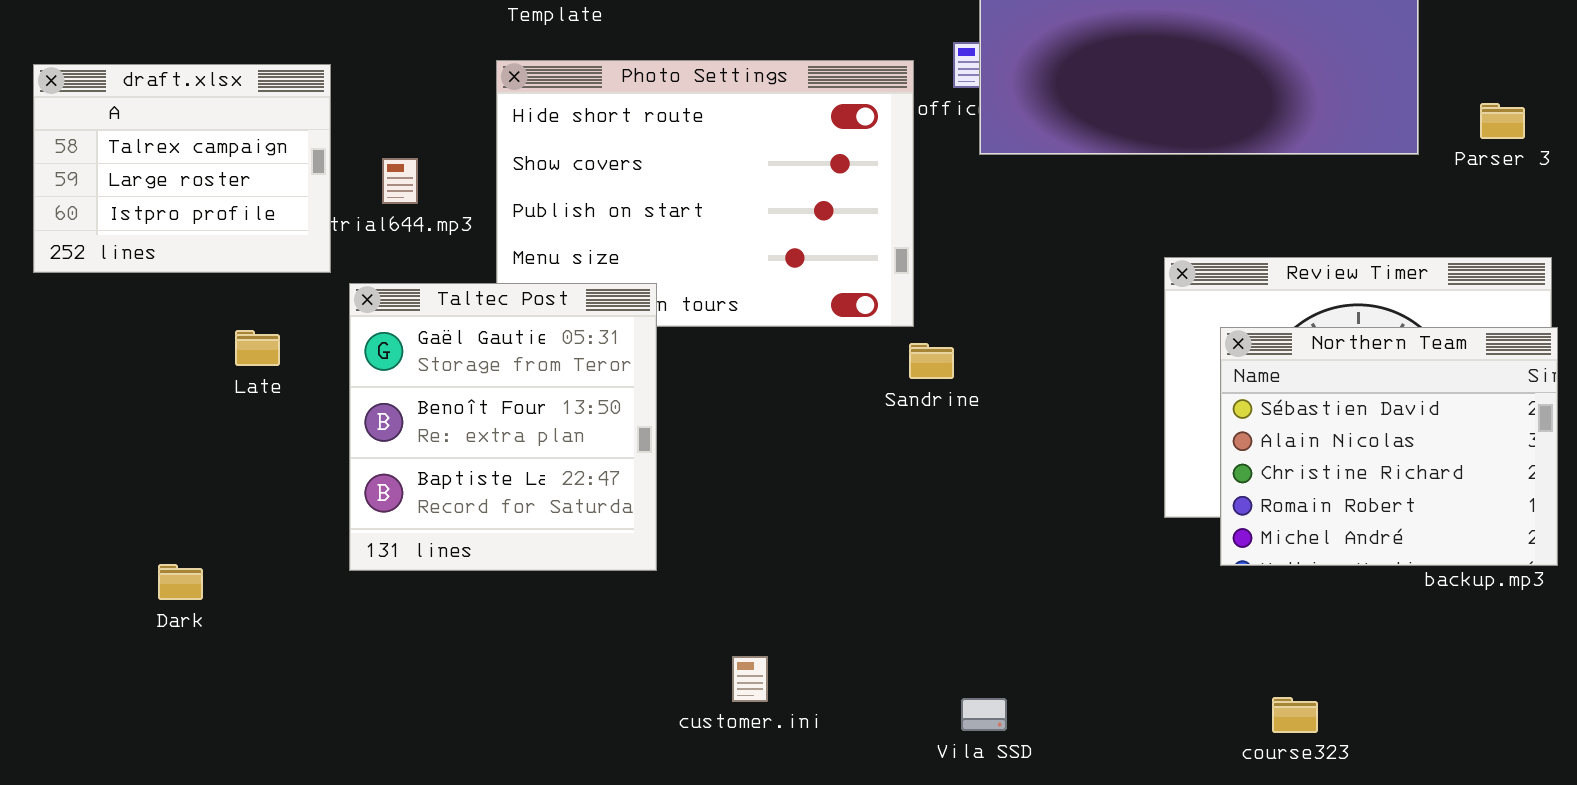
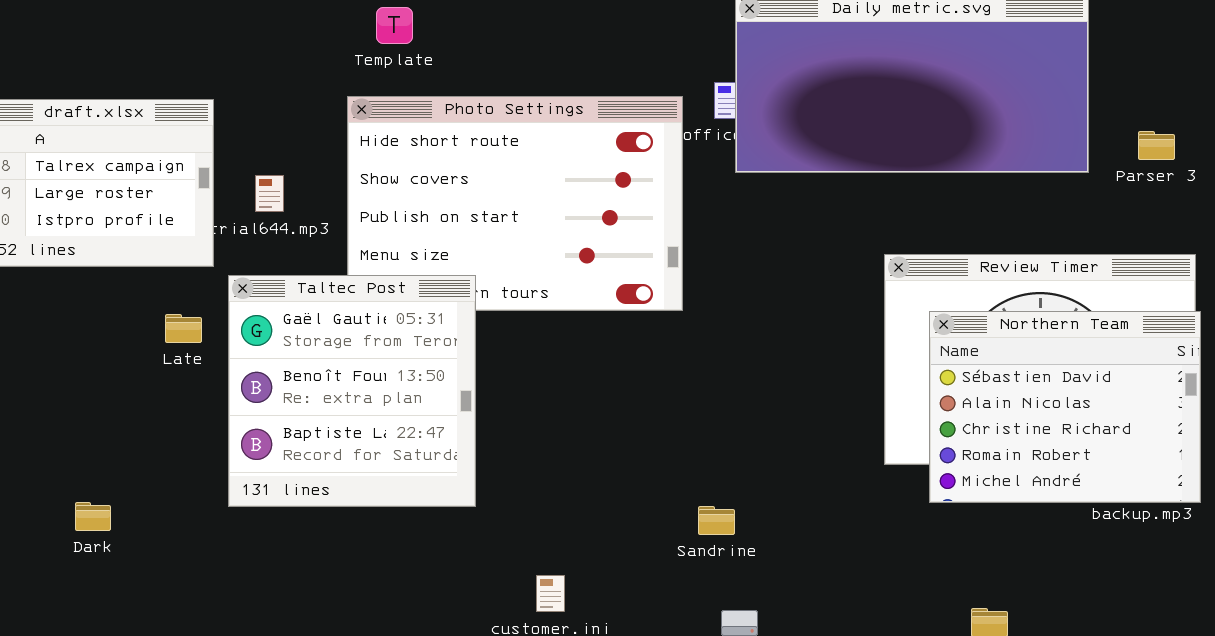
Late: [235,330,280,366] -> [165,314,202,343], moved
Sandrine: [909,343,954,379] -> [698,506,735,535], moved

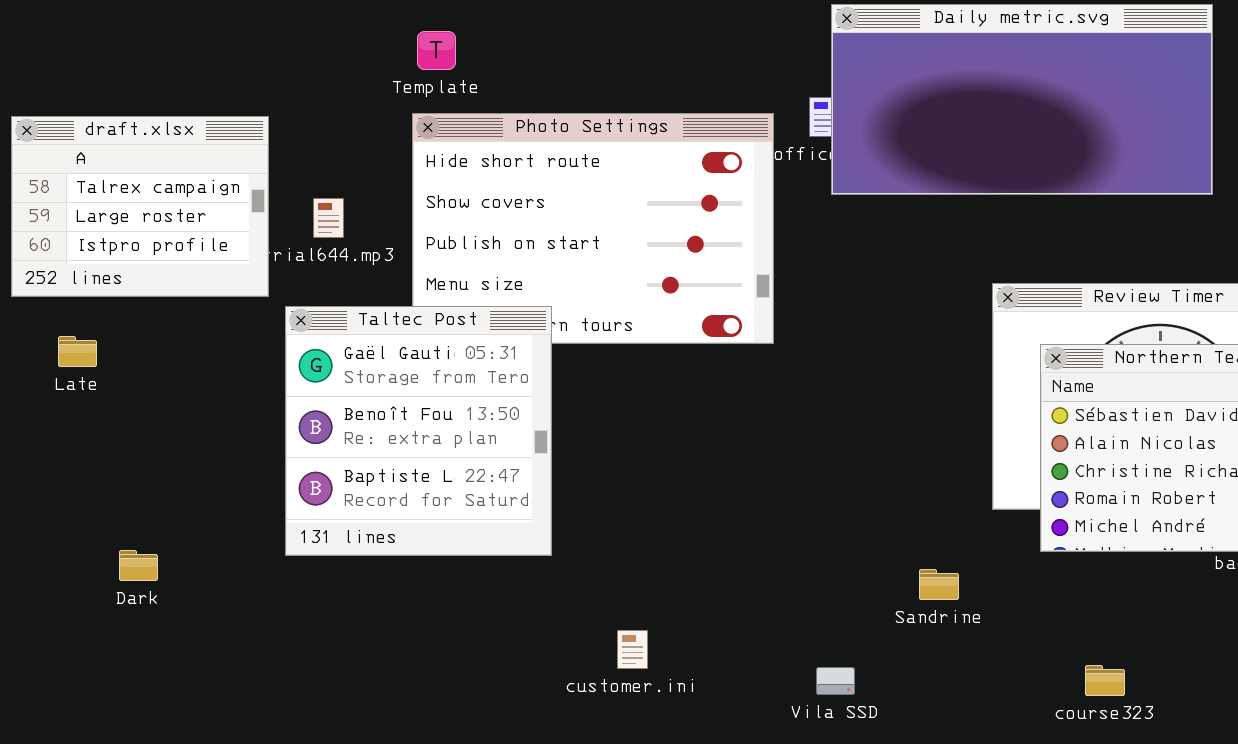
Template: [376,7,413,44] -> [417,31,456,70], moved
Late: [165,314,202,343] -> [58,336,97,367], moved
Sandrine: [698,506,735,535] -> [919,569,959,600], moved

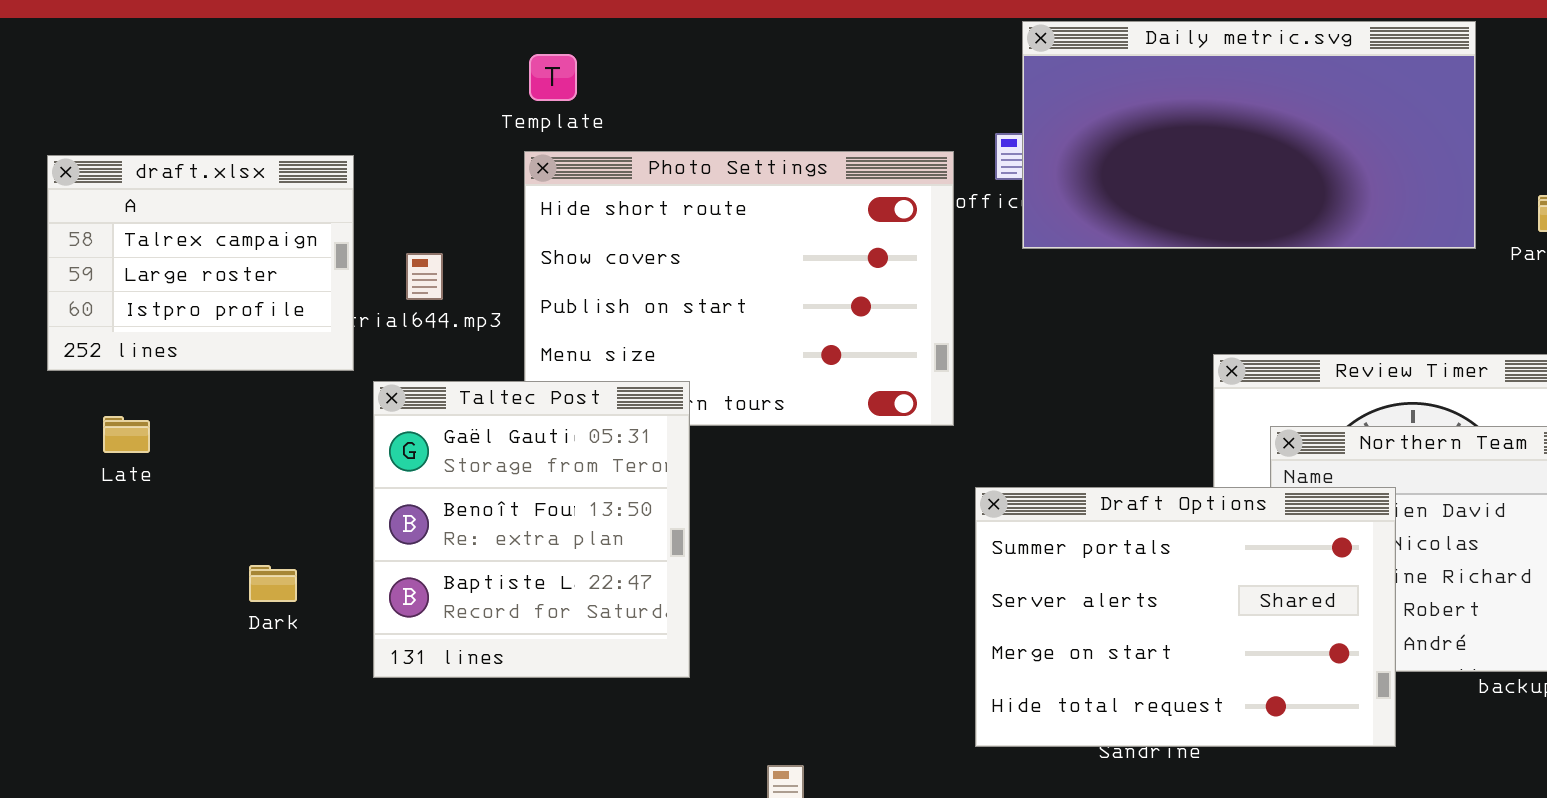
Draft Options: none -> [975,487,1396,747], opened
Dark: [119,550,158,581] -> [249,565,297,602], moved

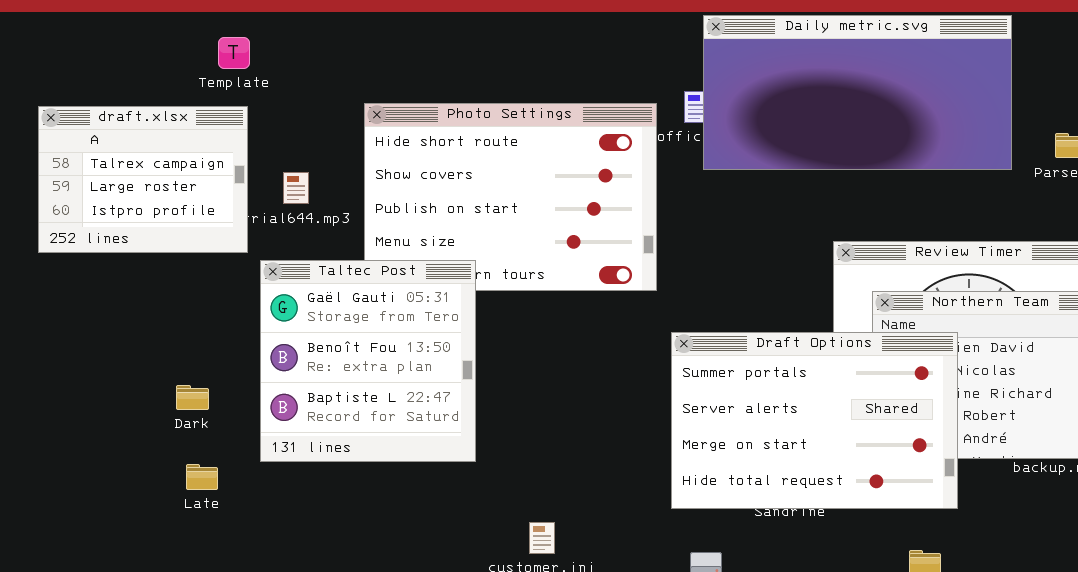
Template: [529,54,577,101] -> [218,37,250,69], moved
Late: [103,416,150,453] -> [186,464,218,490], moved

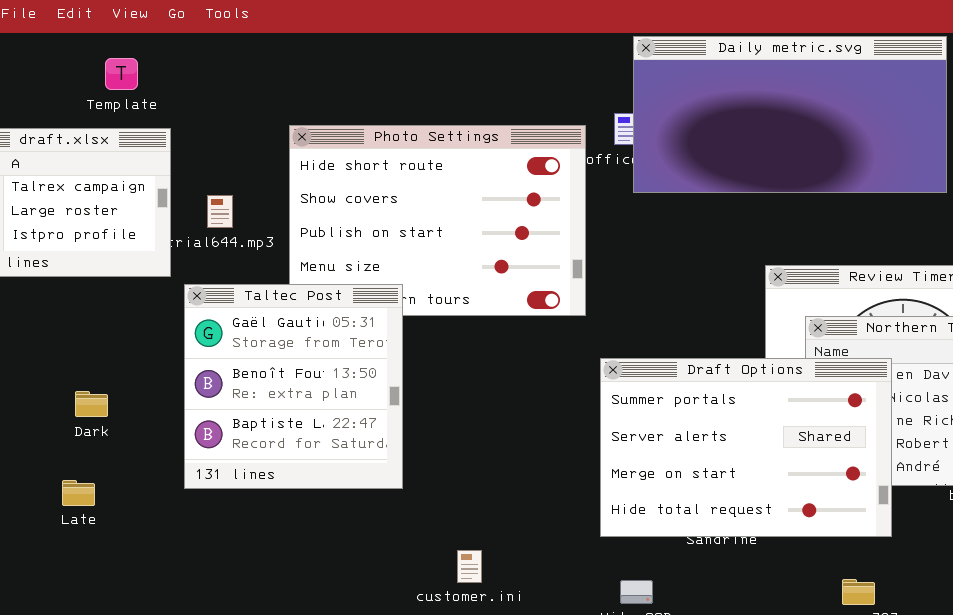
Template: [218,37,250,69] -> [105,58,138,90], moved
Dark: [176,385,209,410] -> [75,391,108,417], moved
Late: [186,464,218,490] -> [62,480,95,506], moved

